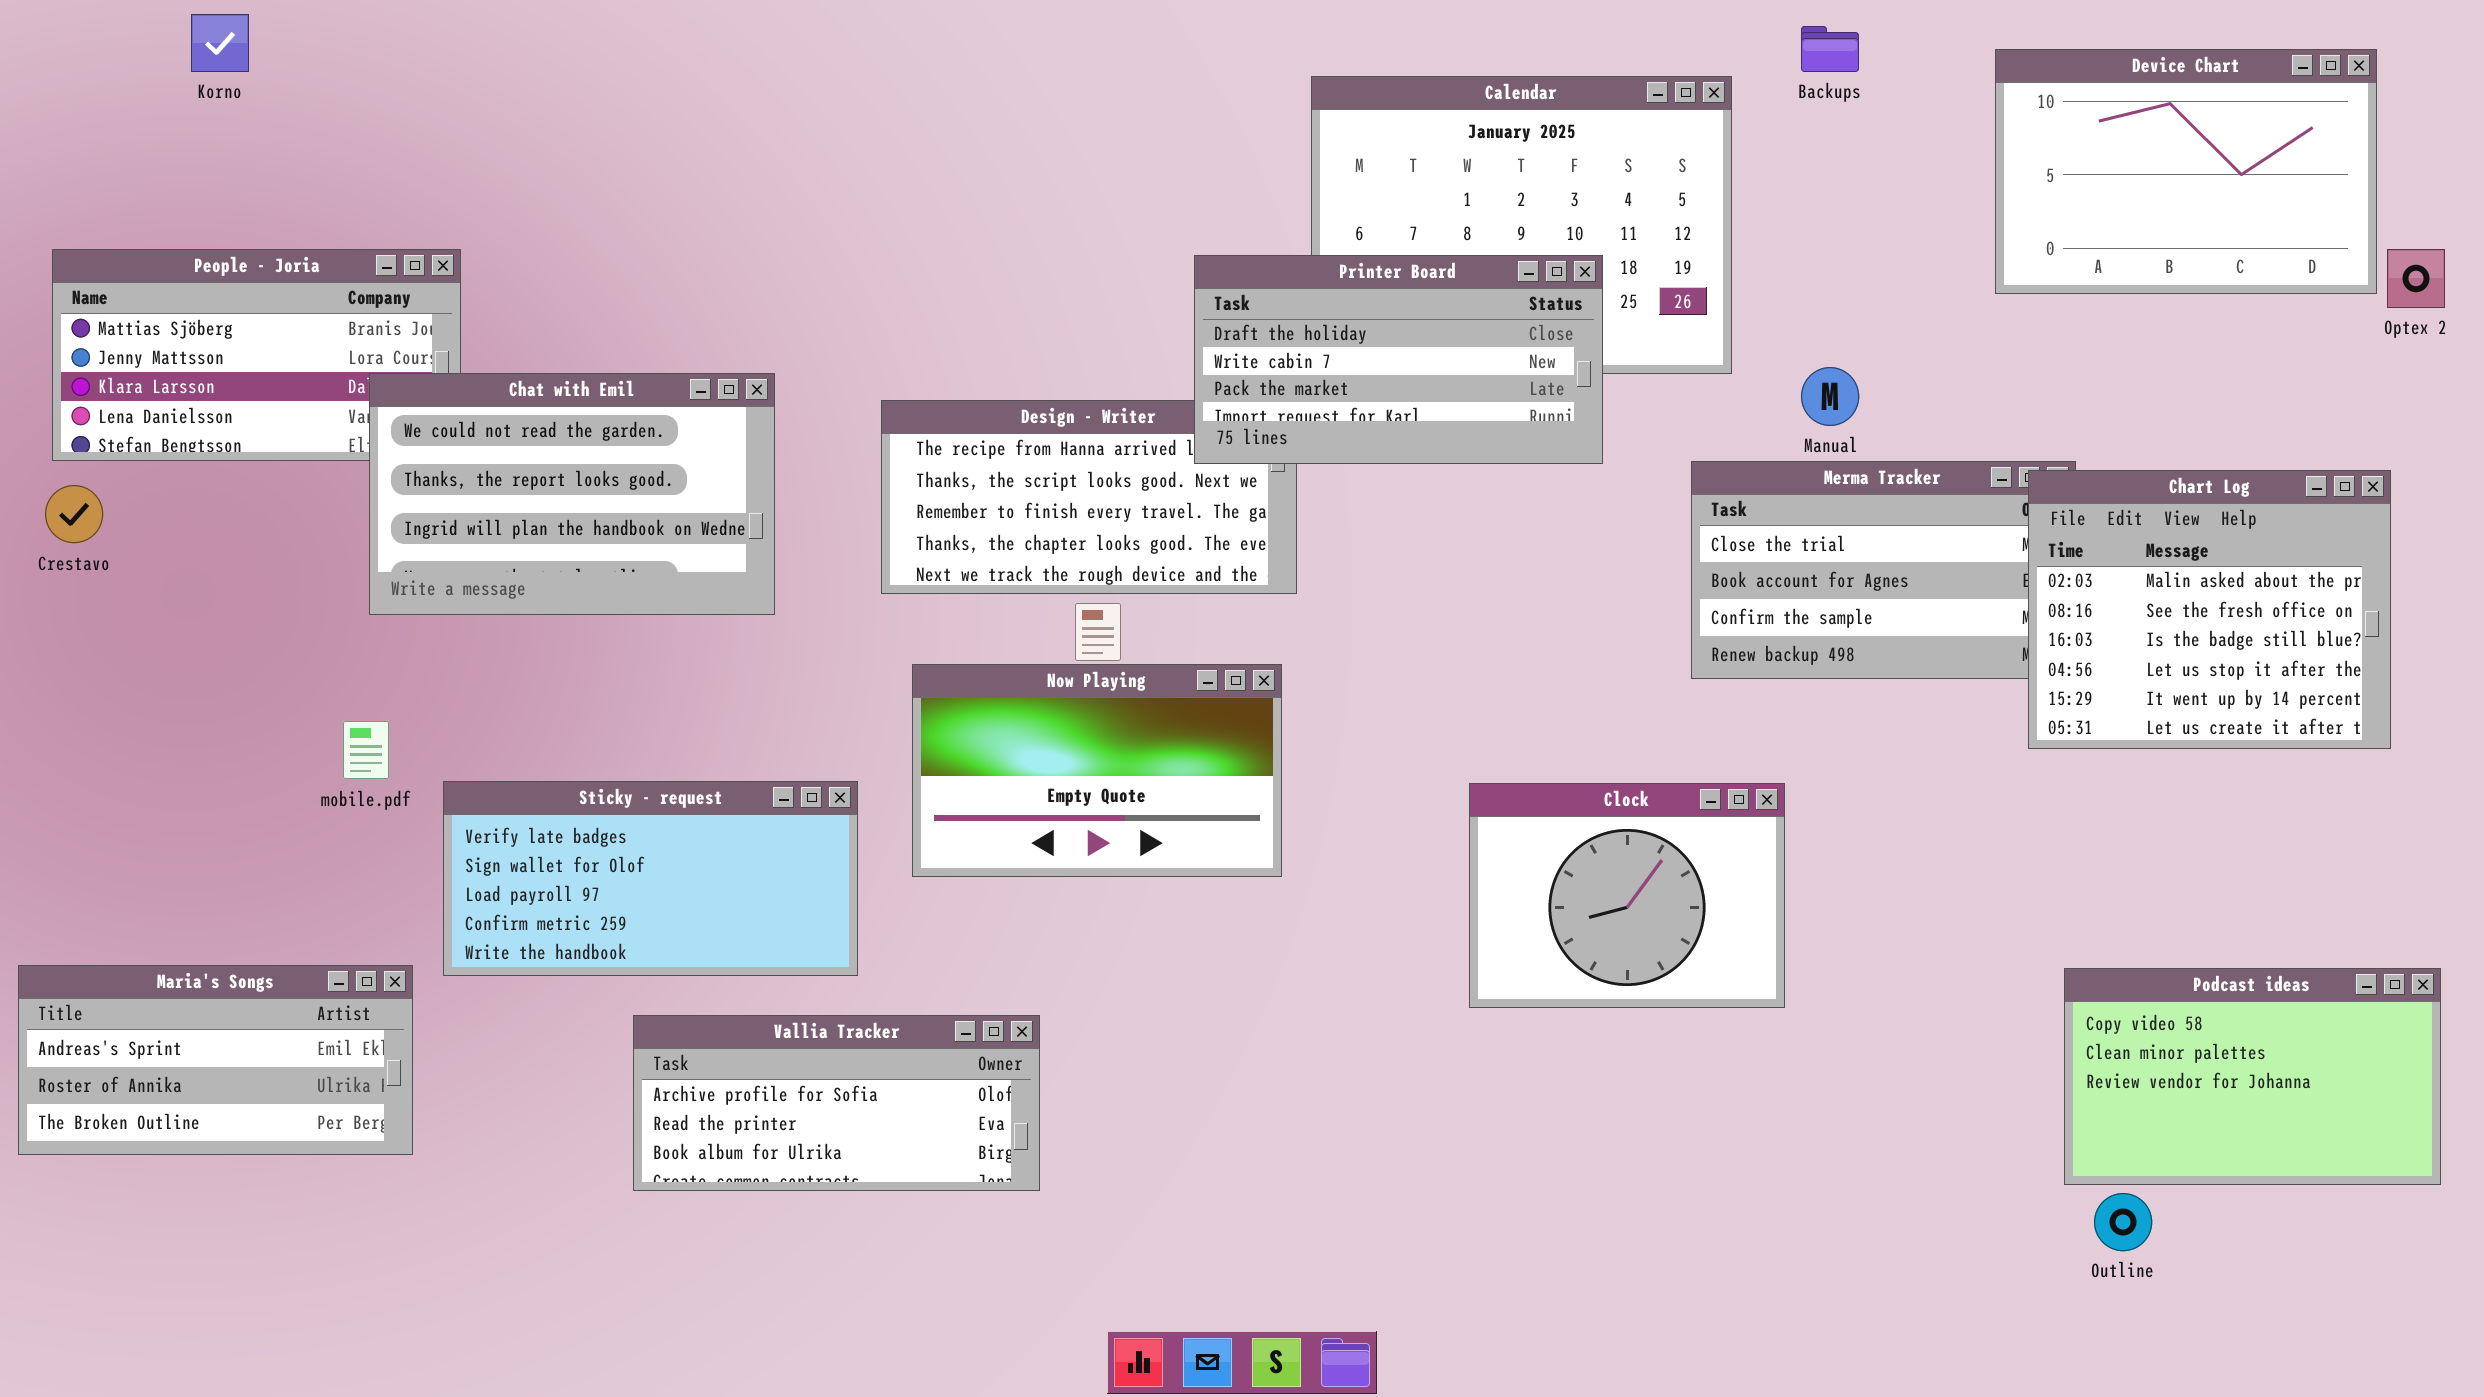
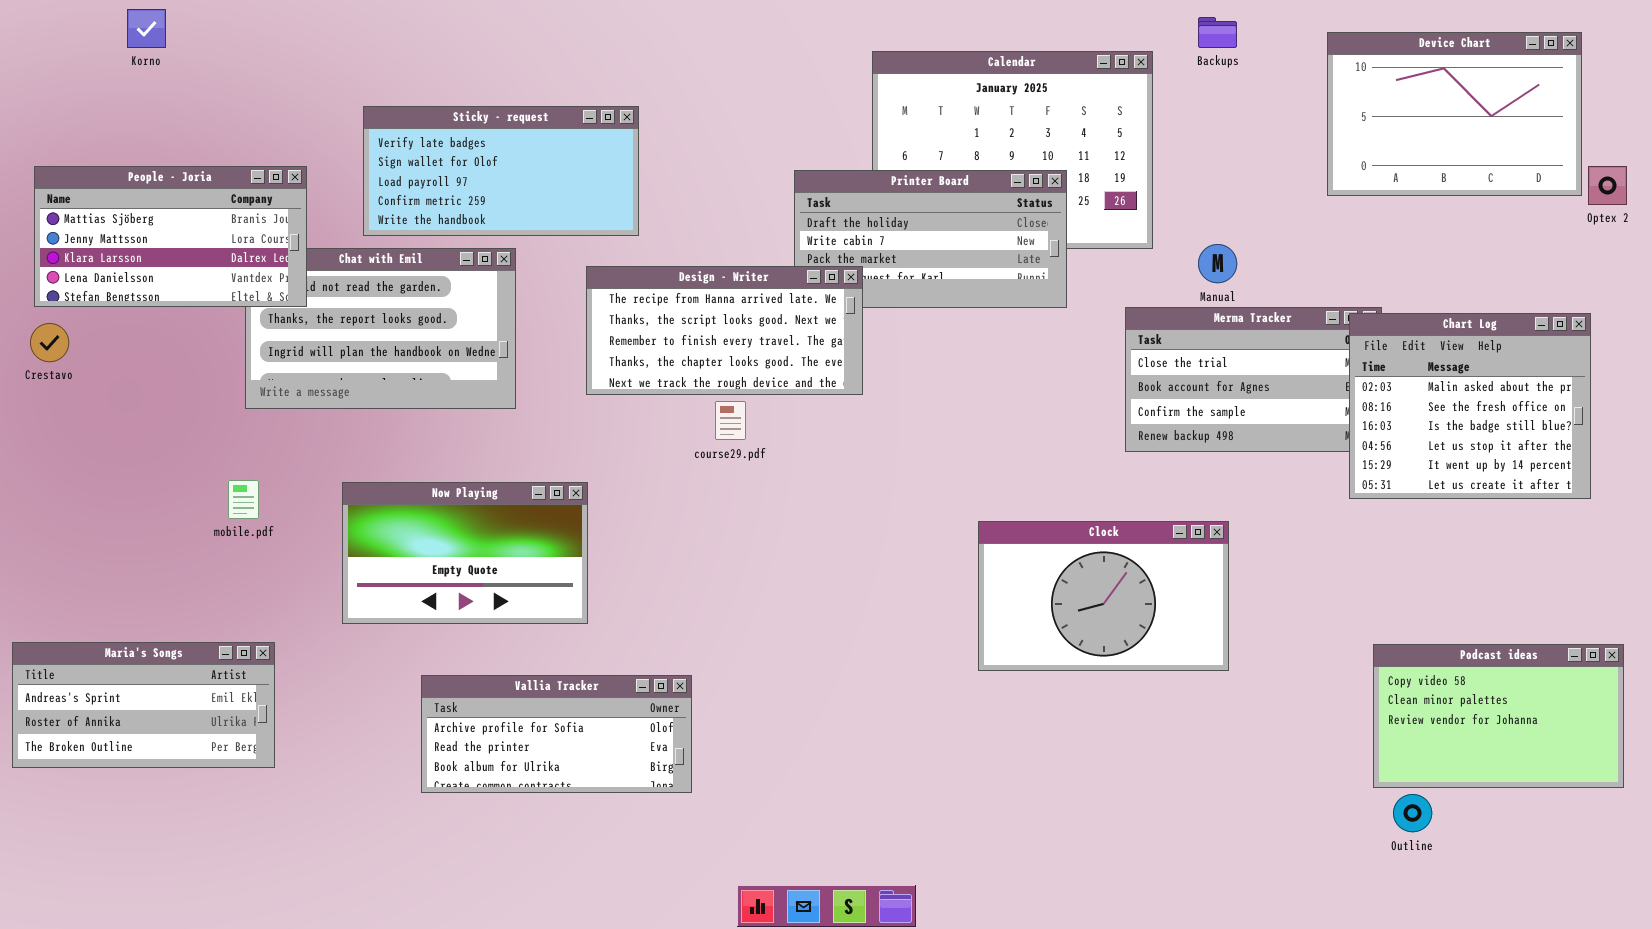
People - Joria: [52,249,461,461] -> [34,166,307,307], raised
Design - Writer: [881,400,1297,594] -> [586,266,863,395], raised
Now Playing: [912,664,1282,877] -> [342,482,588,624], moved
Sticky - request: [443,781,858,976] -> [363,106,639,236], moved
Clock: [1469,783,1785,1008] -> [978,521,1229,671], resized

